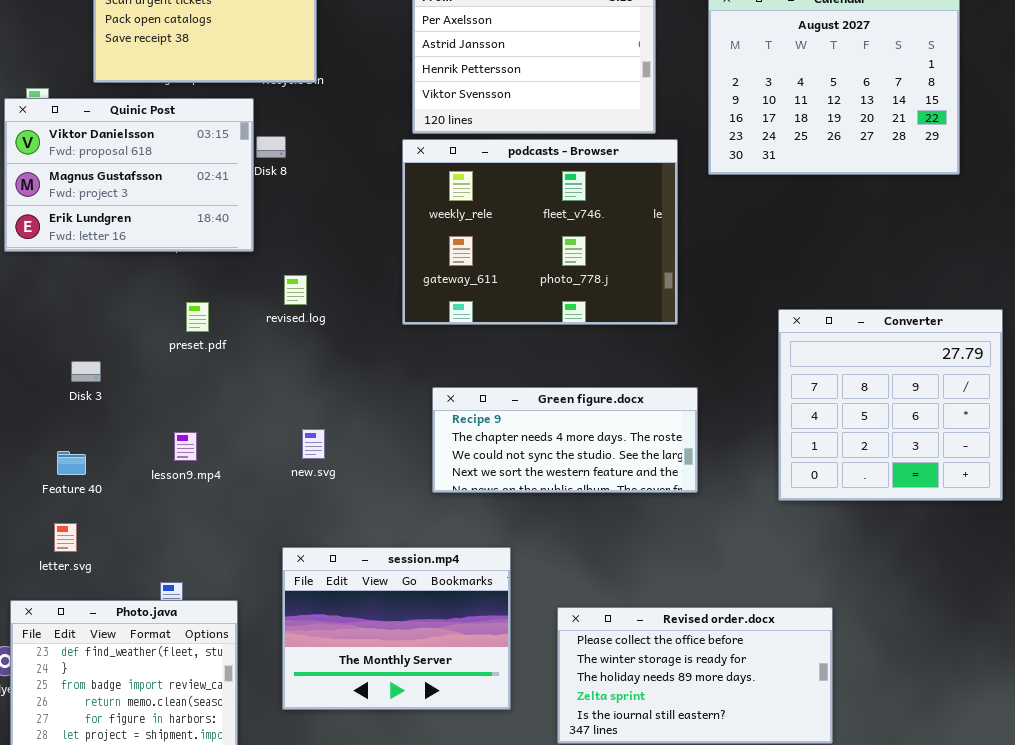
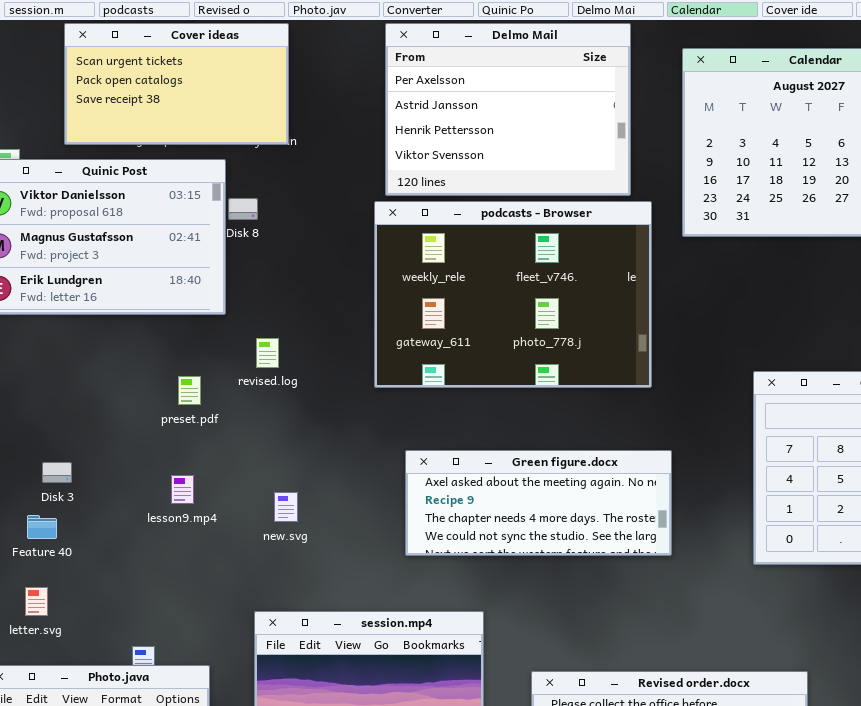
preset.pdf: [186,302,209,332] -> [178,376,201,405], moved
Disk 3: [71,361,101,382] -> [42,462,72,483], moved
Green figure.docx: [432,387,698,493] -> [405,450,672,556], scrolled up 1 row
lesson9.mp4: [174,432,197,461] -> [171,475,194,504], moved

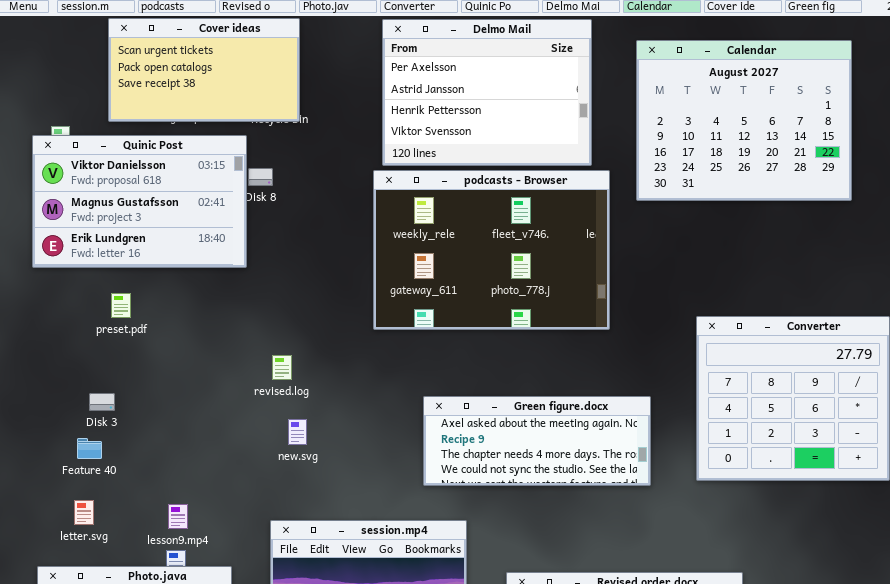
revised.log: [256,338,279,368] -> [272,355,292,380], moved
preset.pdf: [178,376,201,405] -> [111,293,131,318], moved
Green figure.docx: [405,450,672,556] -> [423,396,651,486], moved
lesson9.mp4: [171,475,194,504] -> [168,504,188,529], moved

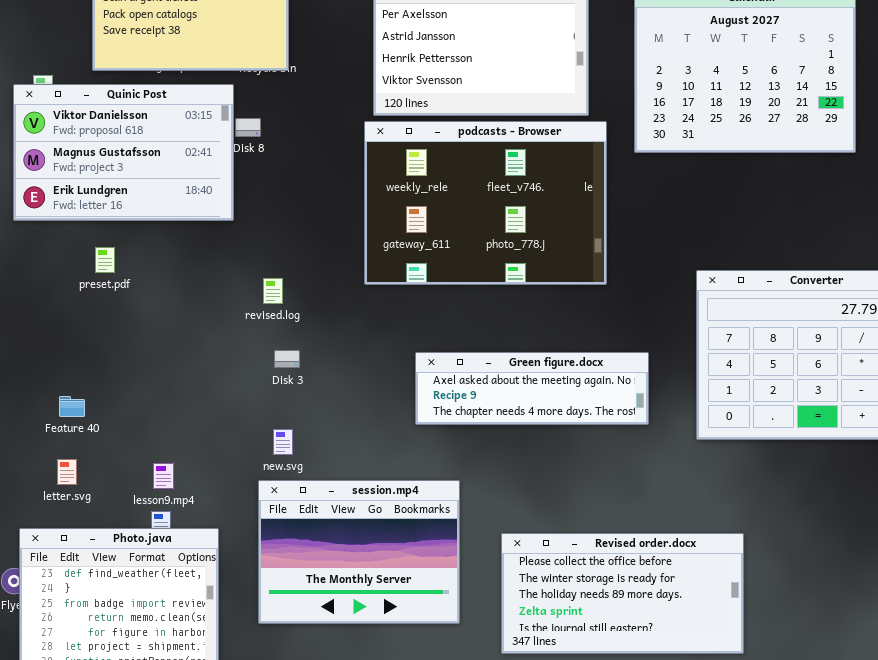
revised.log: [272,355,292,380] -> [263,278,283,304], moved
Disk 3: [89,393,115,411] -> [274,350,300,368], moved
Green figure.docx: [423,396,651,486] -> [415,352,649,425], resized
new.svg: [288,419,307,445] -> [273,429,293,455], moved

